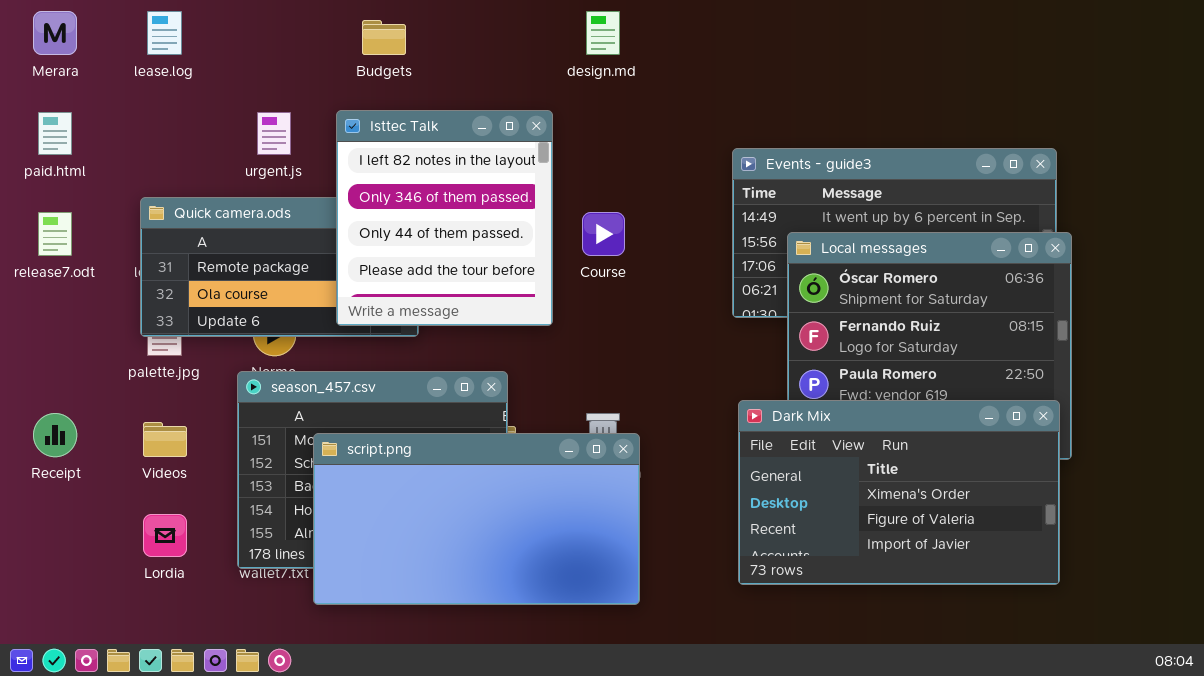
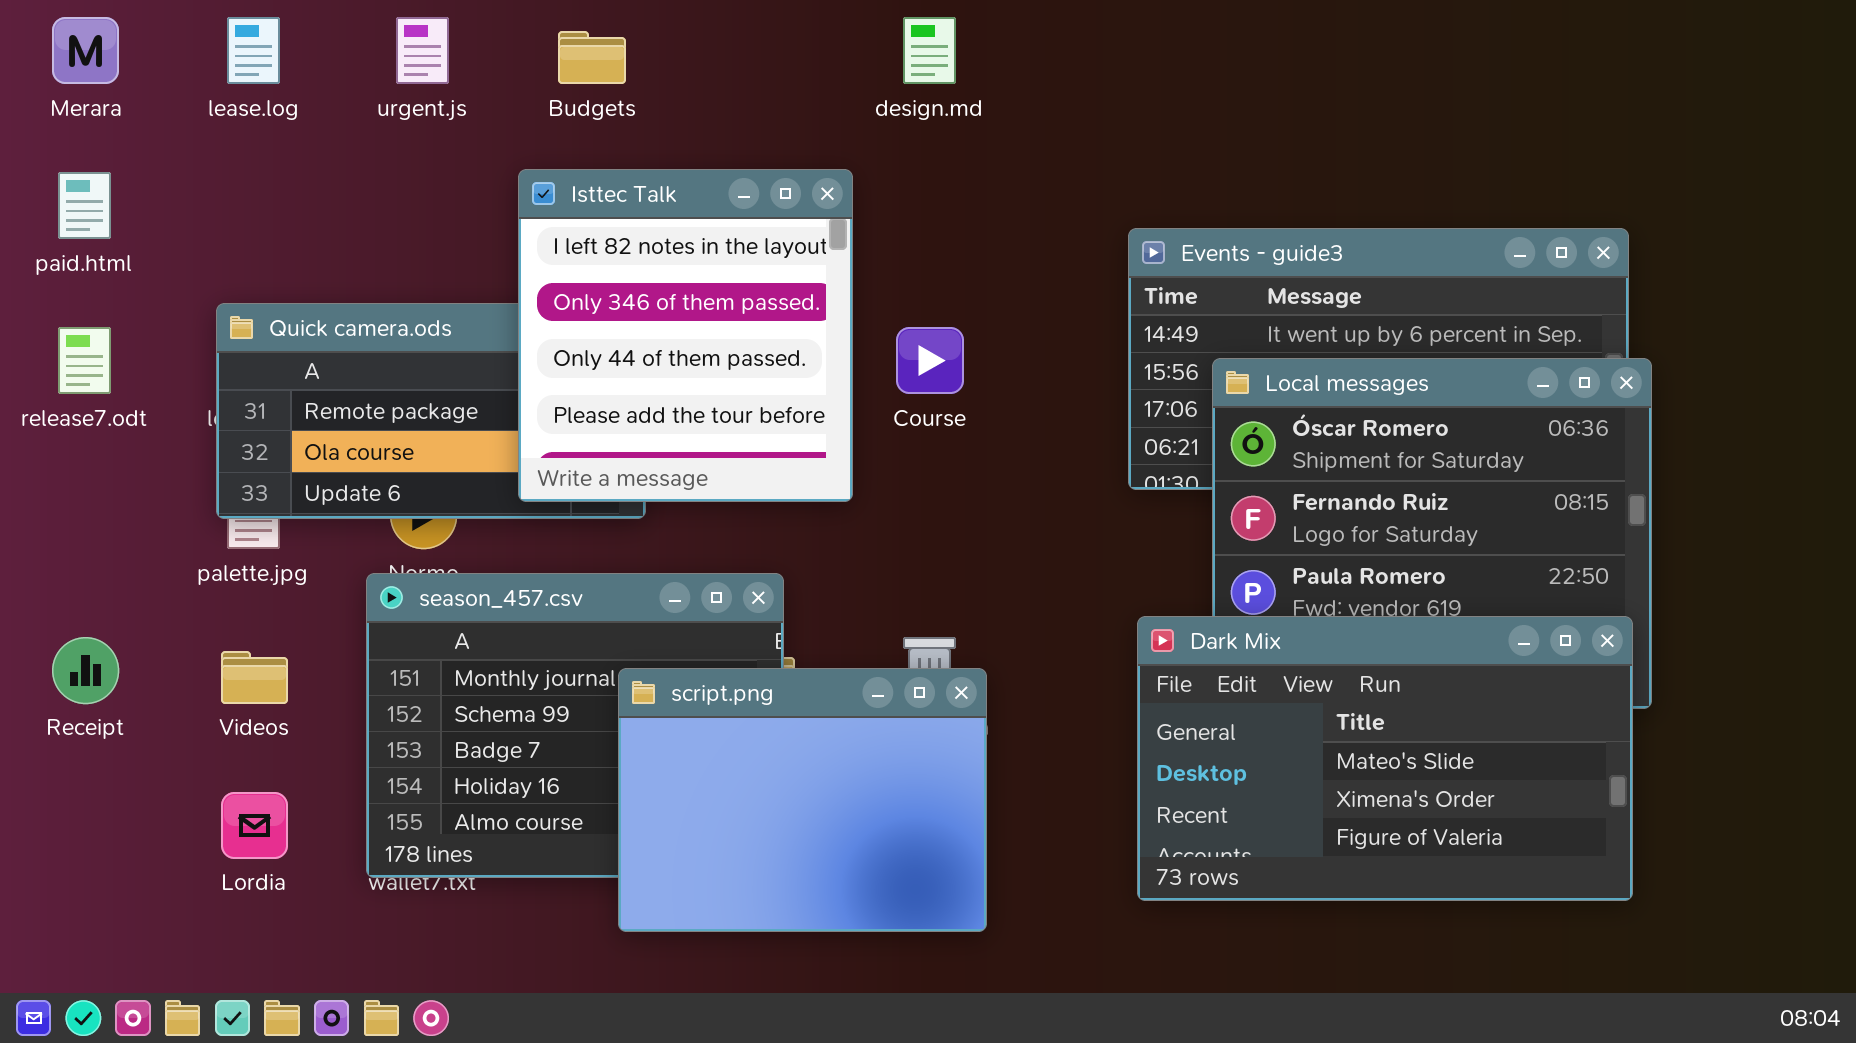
urgent.js: [257,112,291,155] -> [396,17,449,84], moved
Dark Mix: [738,400,1060,585] -> [1137,616,1633,901], scrolled up 1 row
script.png: [313,433,640,605] -> [618,668,987,932], resized

